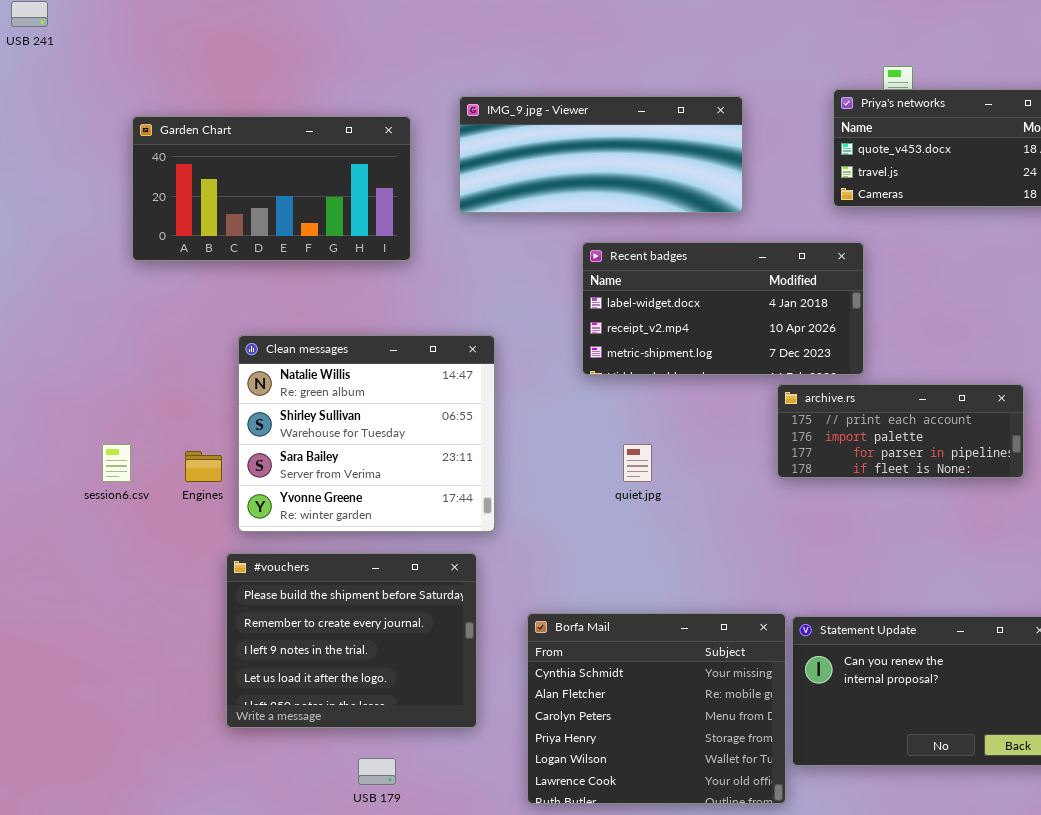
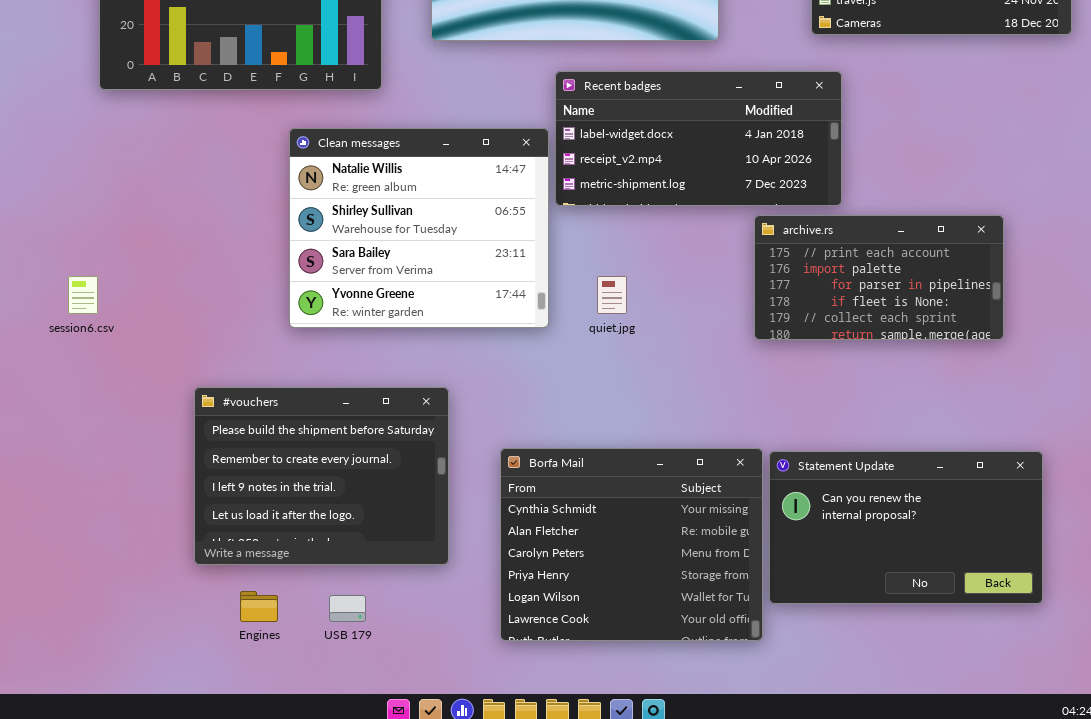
Clean messages: [238,335,495,532] -> [289,128,549,328], moved
archive.rs: [777,384,1024,478] -> [754,215,1004,340], resized
Engines: [185,451,222,482] -> [240,591,278,622], moved

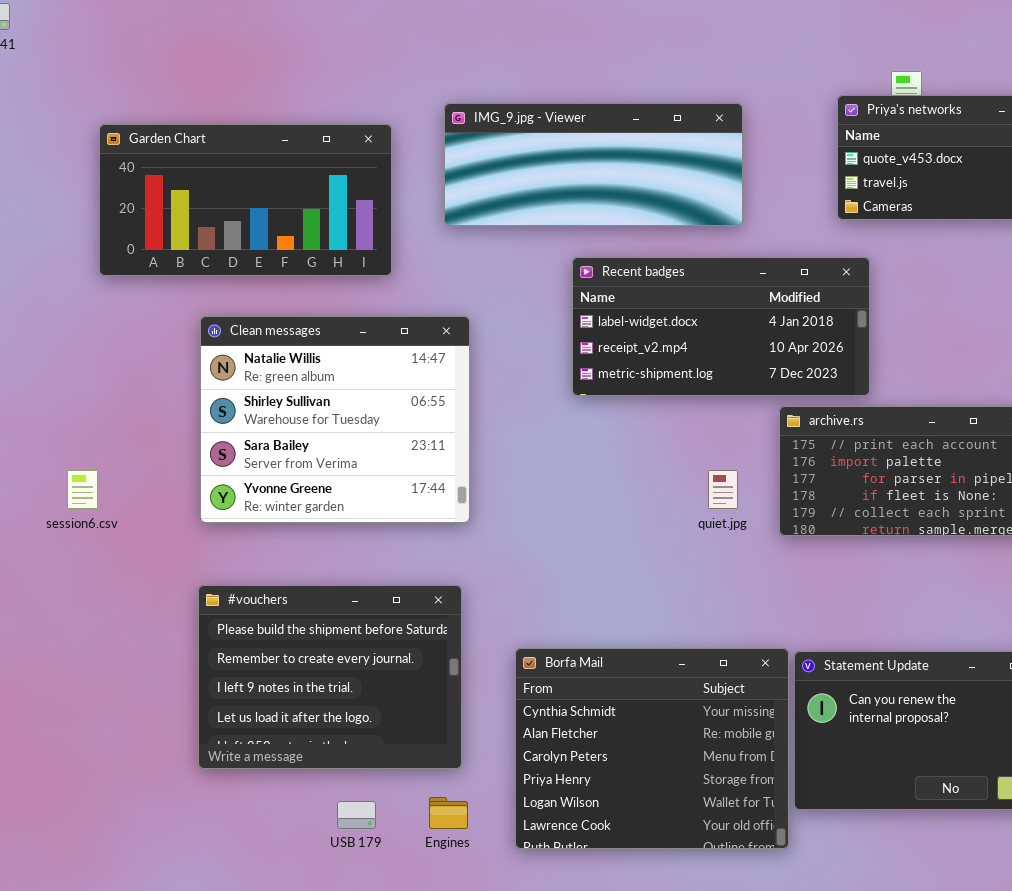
Clean messages: [289,128,549,328] -> [200,316,470,523], moved
quiet.jpg: [597,276,627,314] -> [708,470,738,509], moved
Engines: [240,591,278,622] -> [429,797,468,829], moved

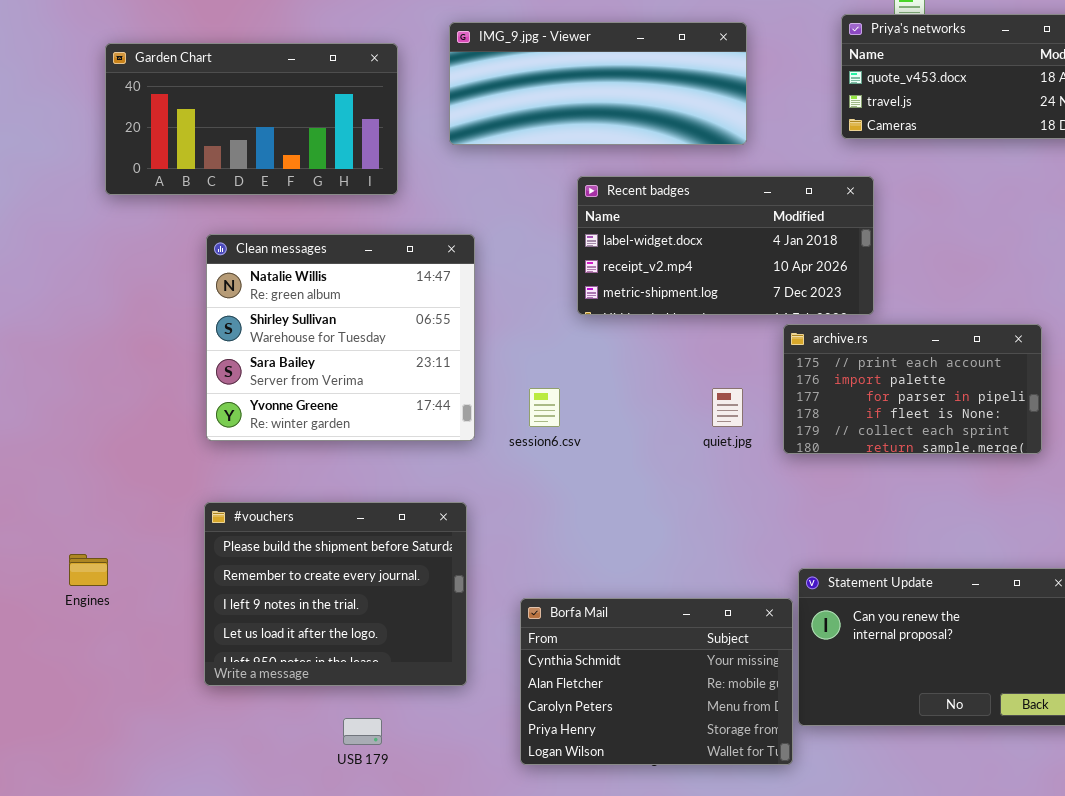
session6.csv: [67,470,98,509] -> [529,388,560,427], moved
Borfa Mail: [515,648,789,849] -> [520,598,793,765], resized
Engines: [429,797,468,829] -> [69,554,108,586], moved

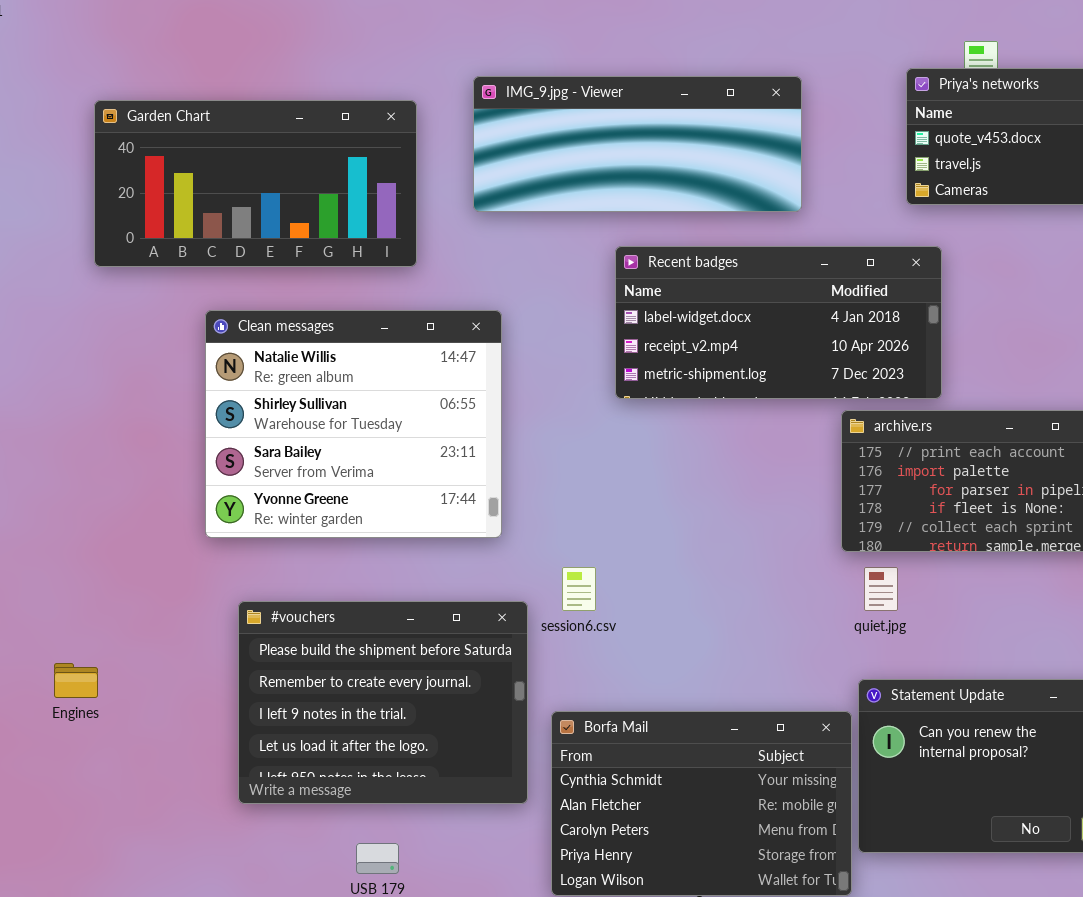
session6.csv: [529,388,560,427] -> [562,567,596,611], moved
quiet.jpg: [712,388,743,427] -> [864,567,898,611], moved
#vouchers: [204,502,467,686] -> [238,601,528,804], moved

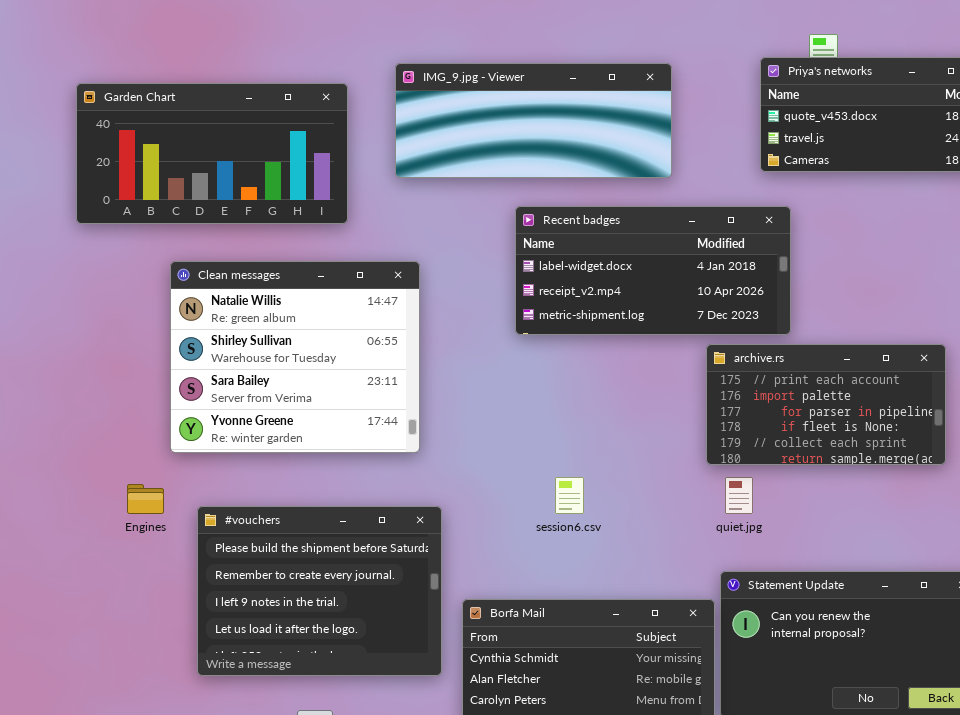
session6.csv: [562,567,596,611] -> [555,477,584,514], moved
Engines: [54,663,98,698] -> [127,484,164,514], moved

